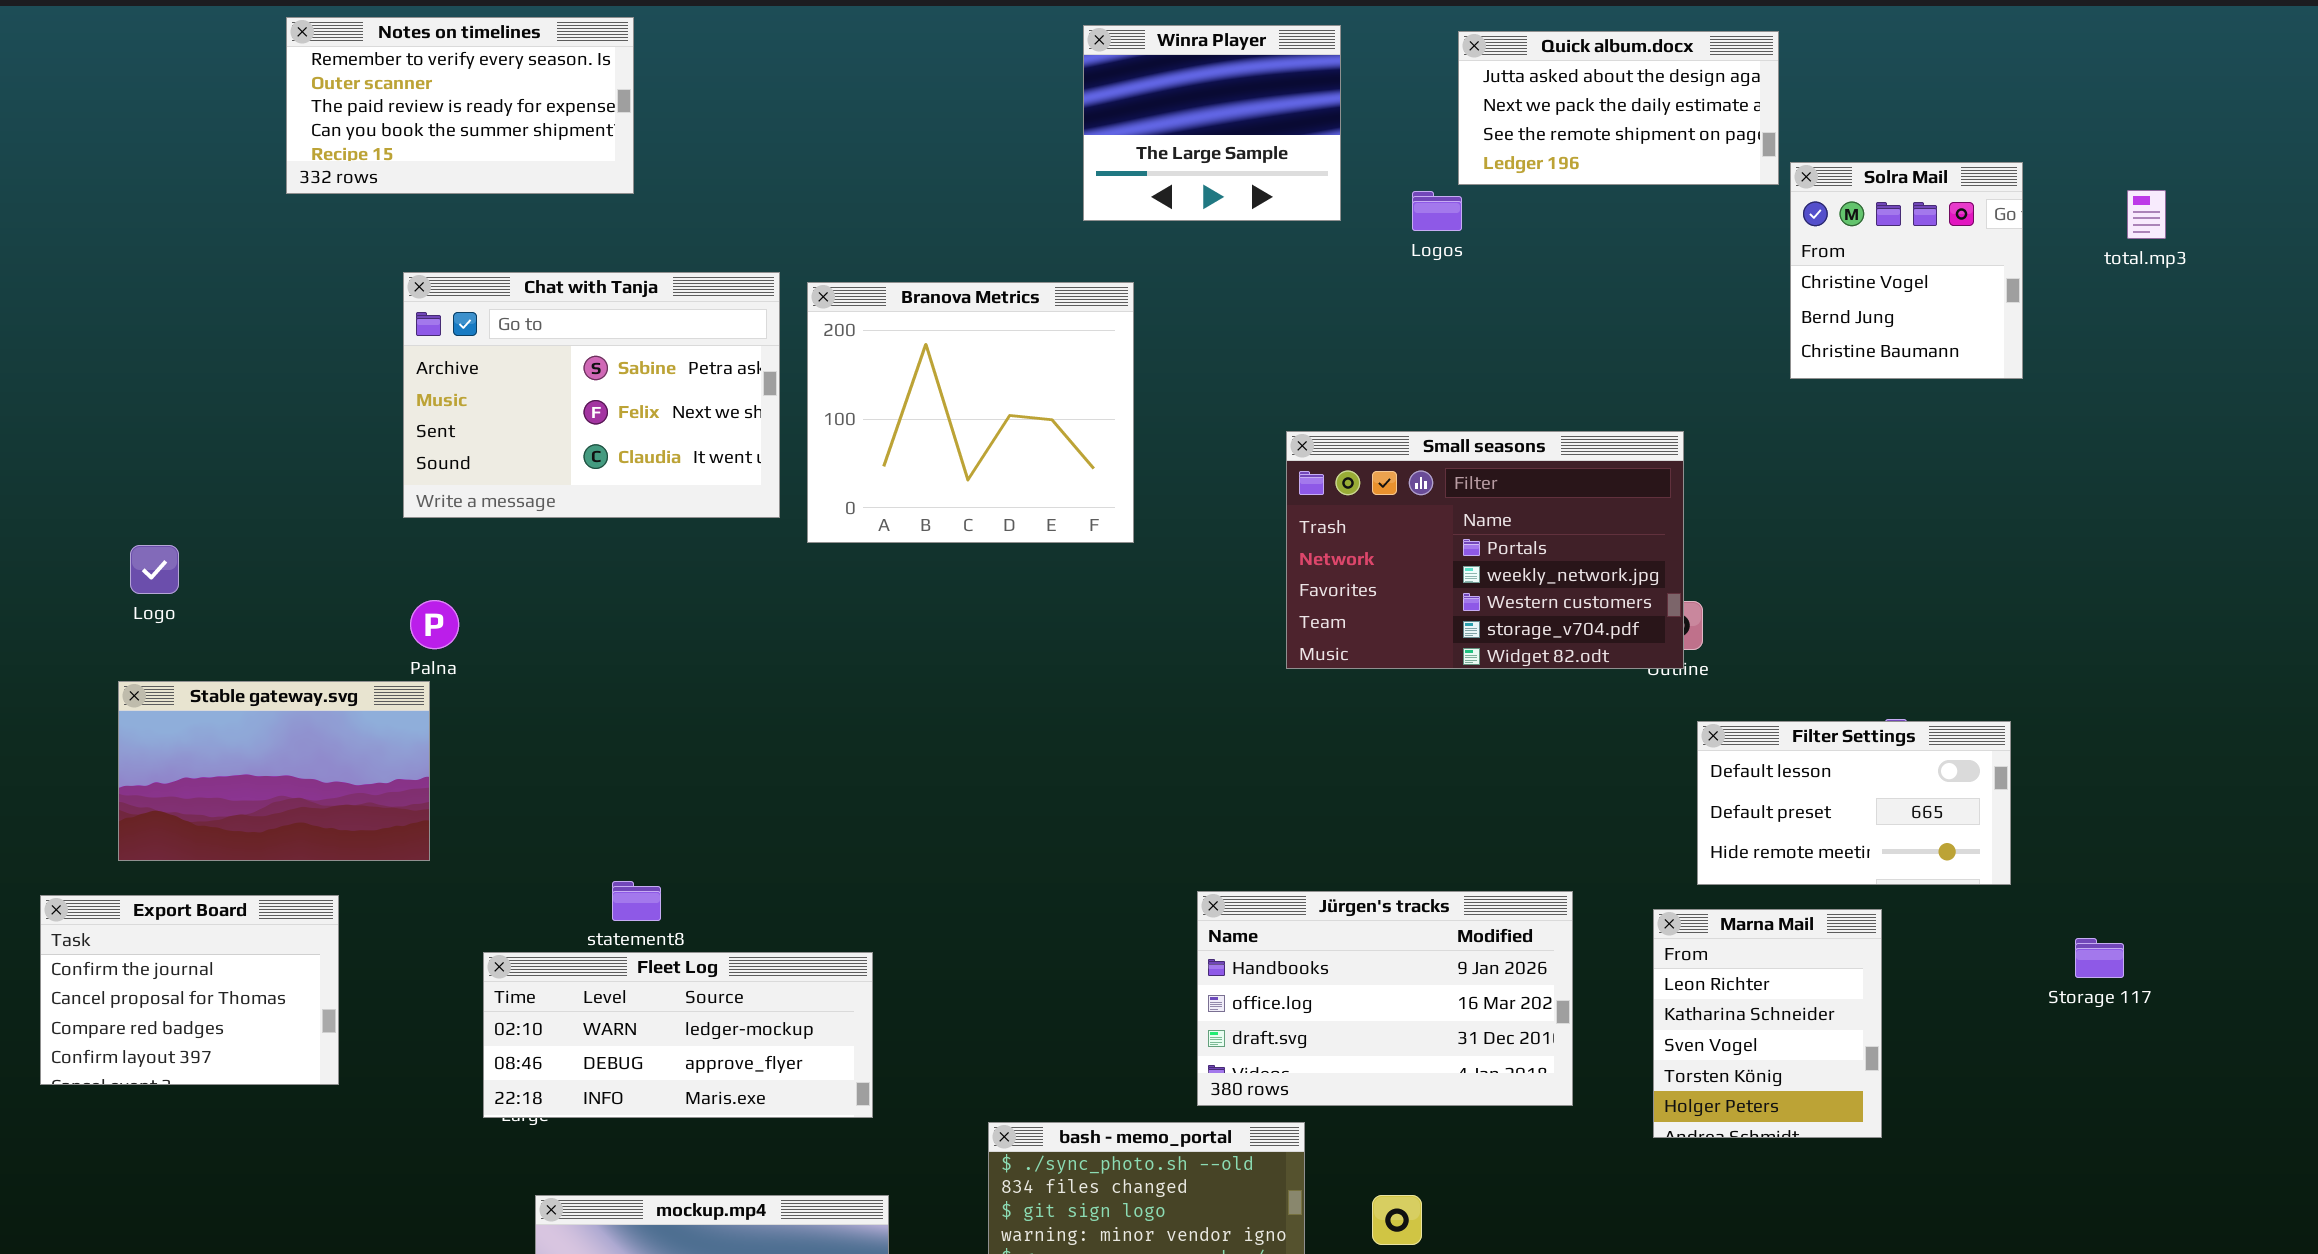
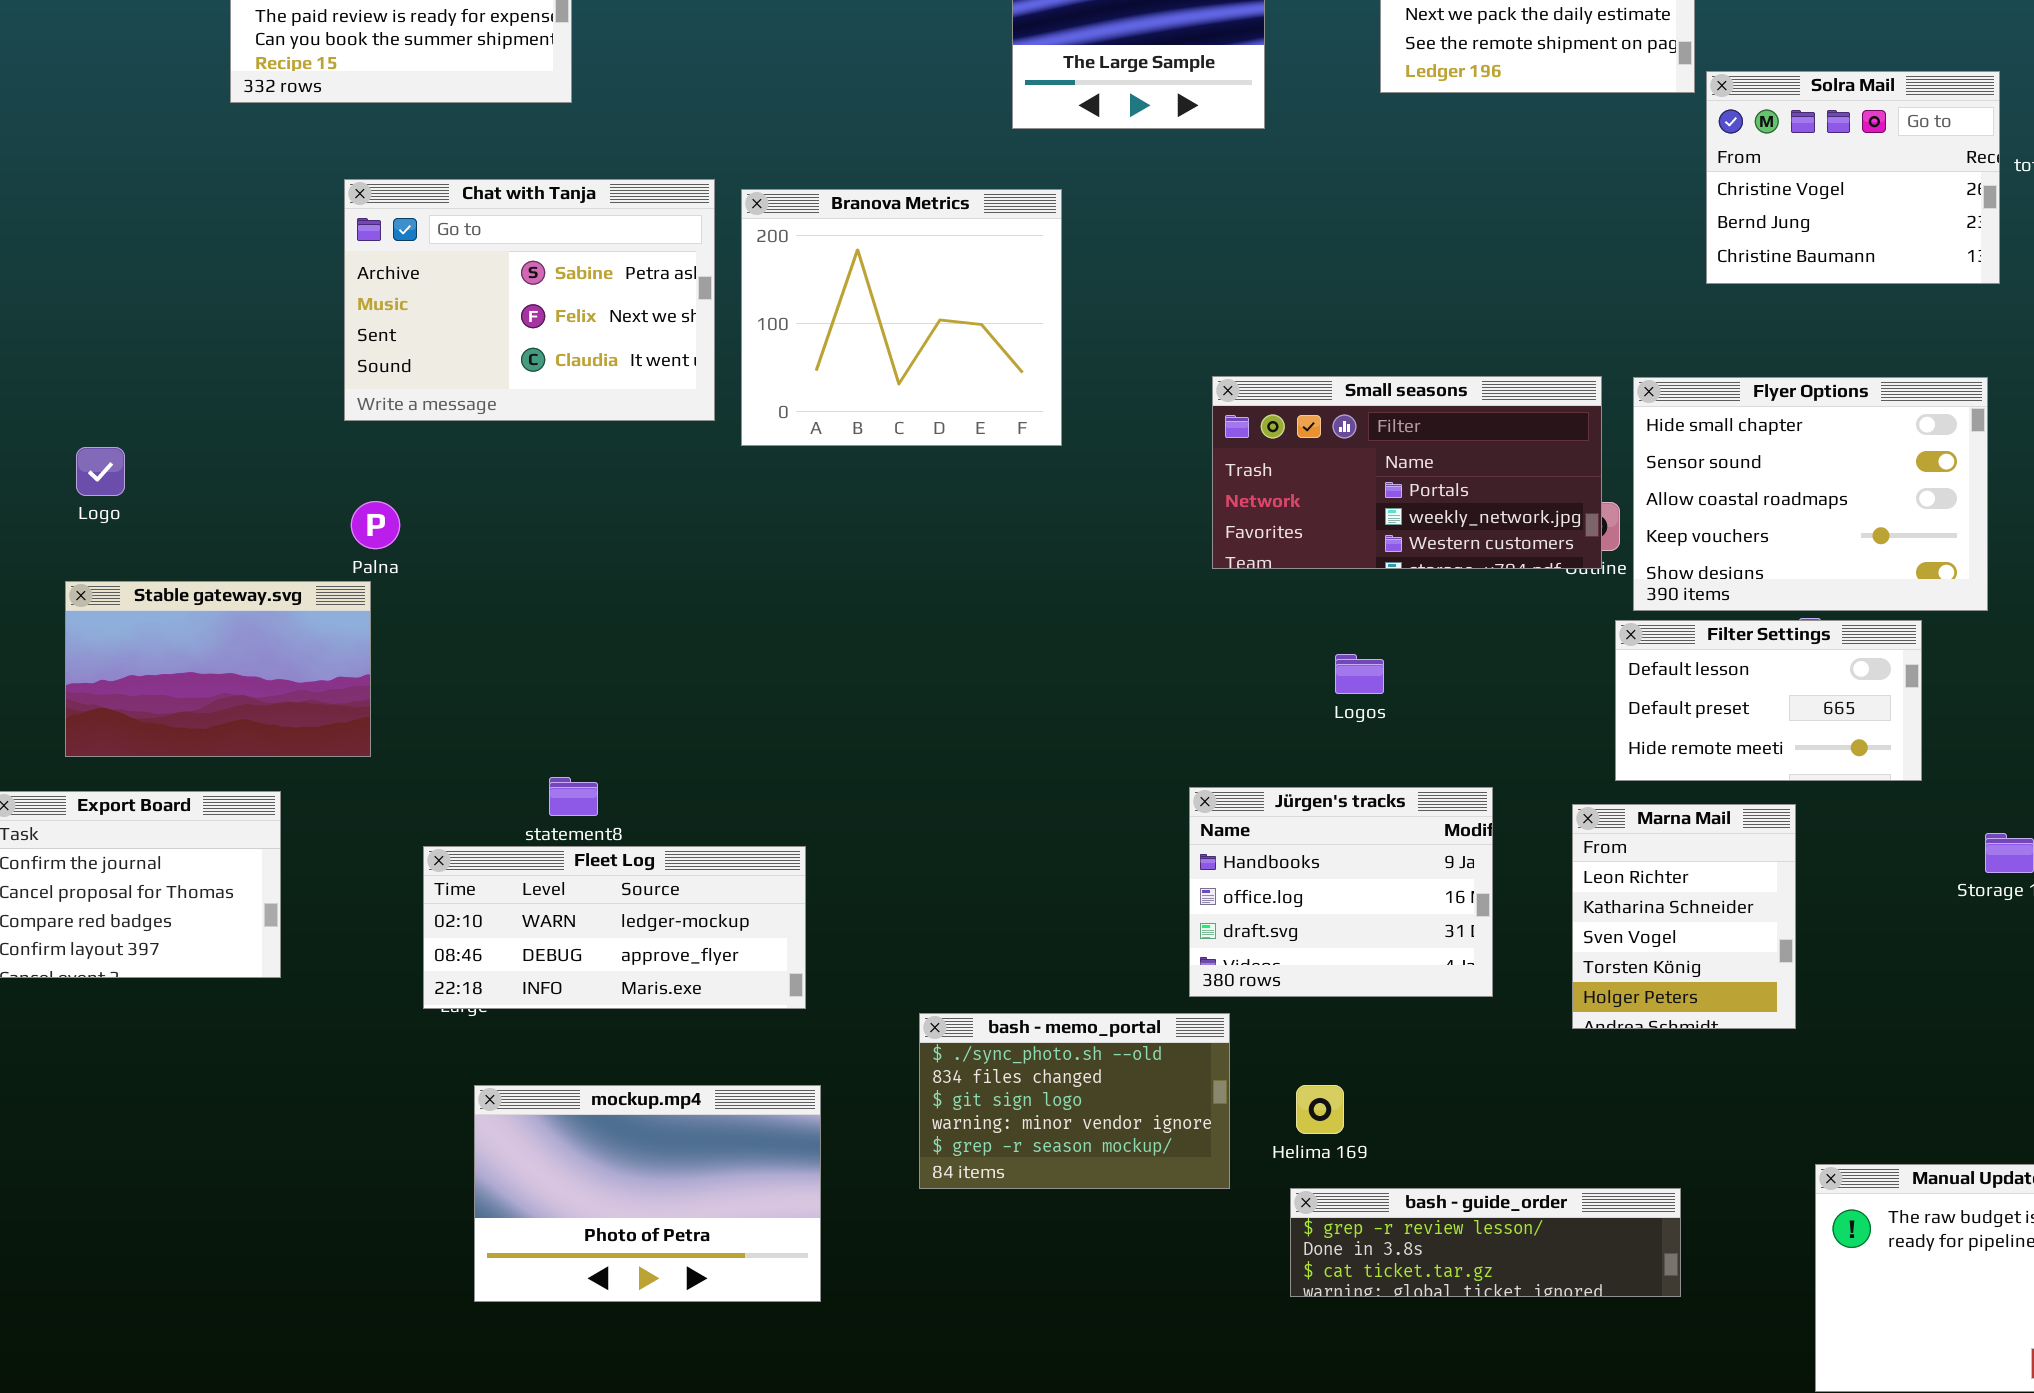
Solra Mail: [1790,162,2023,379] -> [1706,71,2000,284], resized
Logos: [1412,191,1462,231] -> [1335,654,1384,694], moved
Small seasons: [1286,431,1684,669] -> [1212,376,1602,569], resized
Flyer Options: none -> [1633,377,1988,611], opened
Jürgen's tracks: [1197,891,1573,1106] -> [1189,787,1493,997], resized

